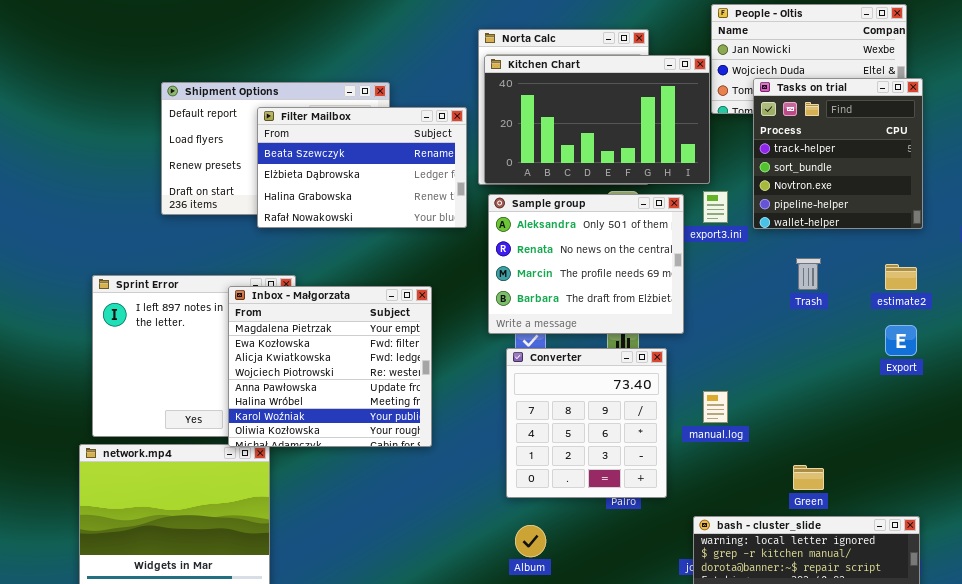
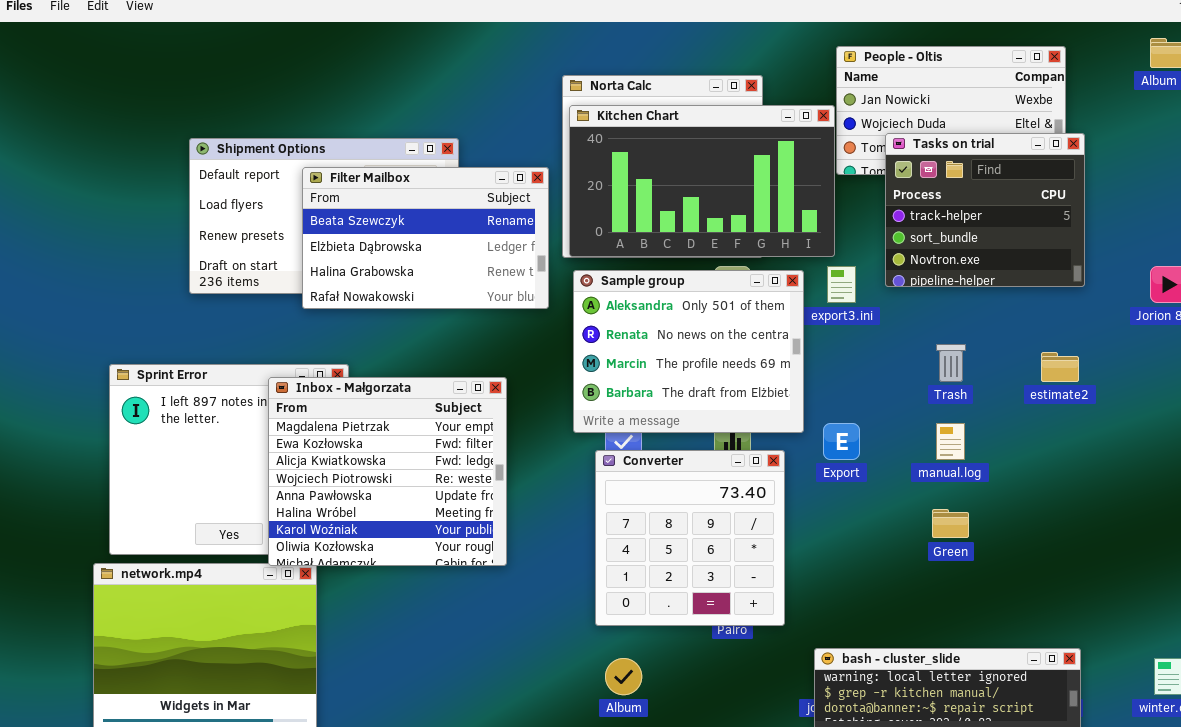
Tasks on trial: [753,78,923,229] -> [885,133,1085,287], resized
Export: [885,325,917,356] -> [823,423,860,460], moved
manual.log: [703,391,728,423] -> [936,423,965,460], moved
Green: [793,465,824,490] -> [932,509,969,538], moved

